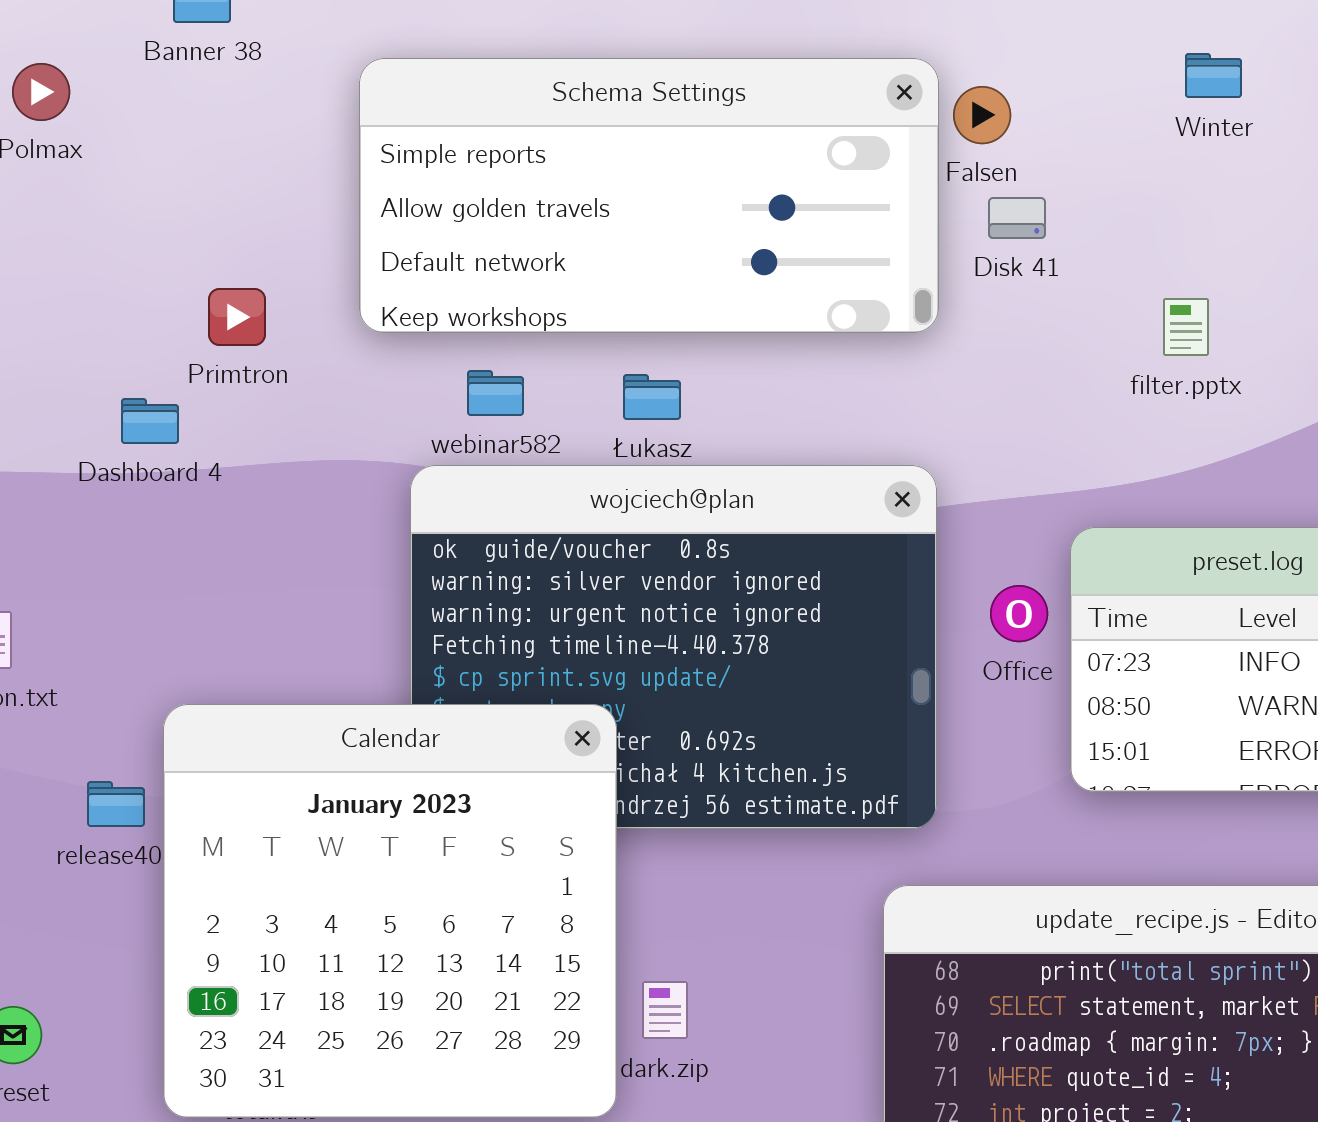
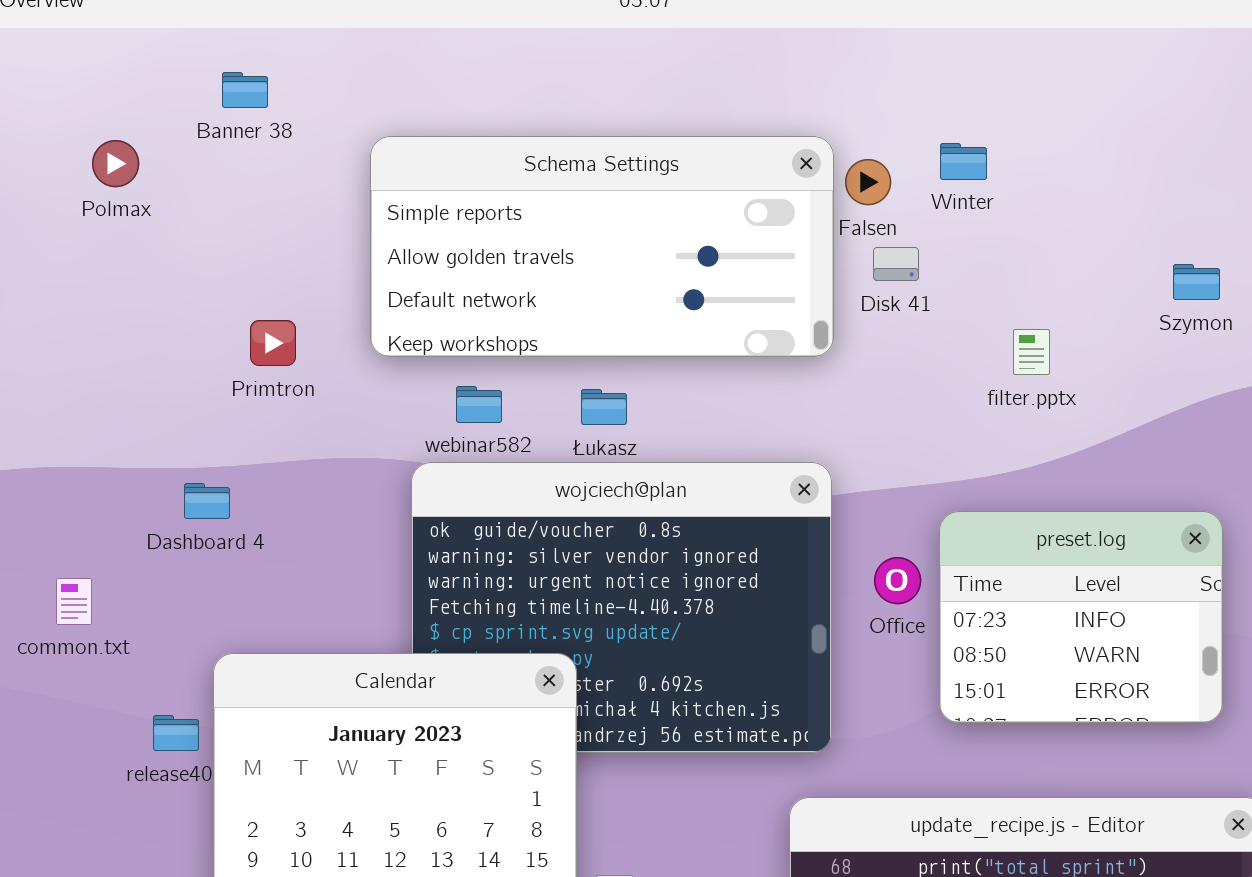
Winter: [1185,53,1242,98] -> [940,143,987,180], moved
Dashboard 4: [121,398,179,444] -> [184,483,230,519], moved

